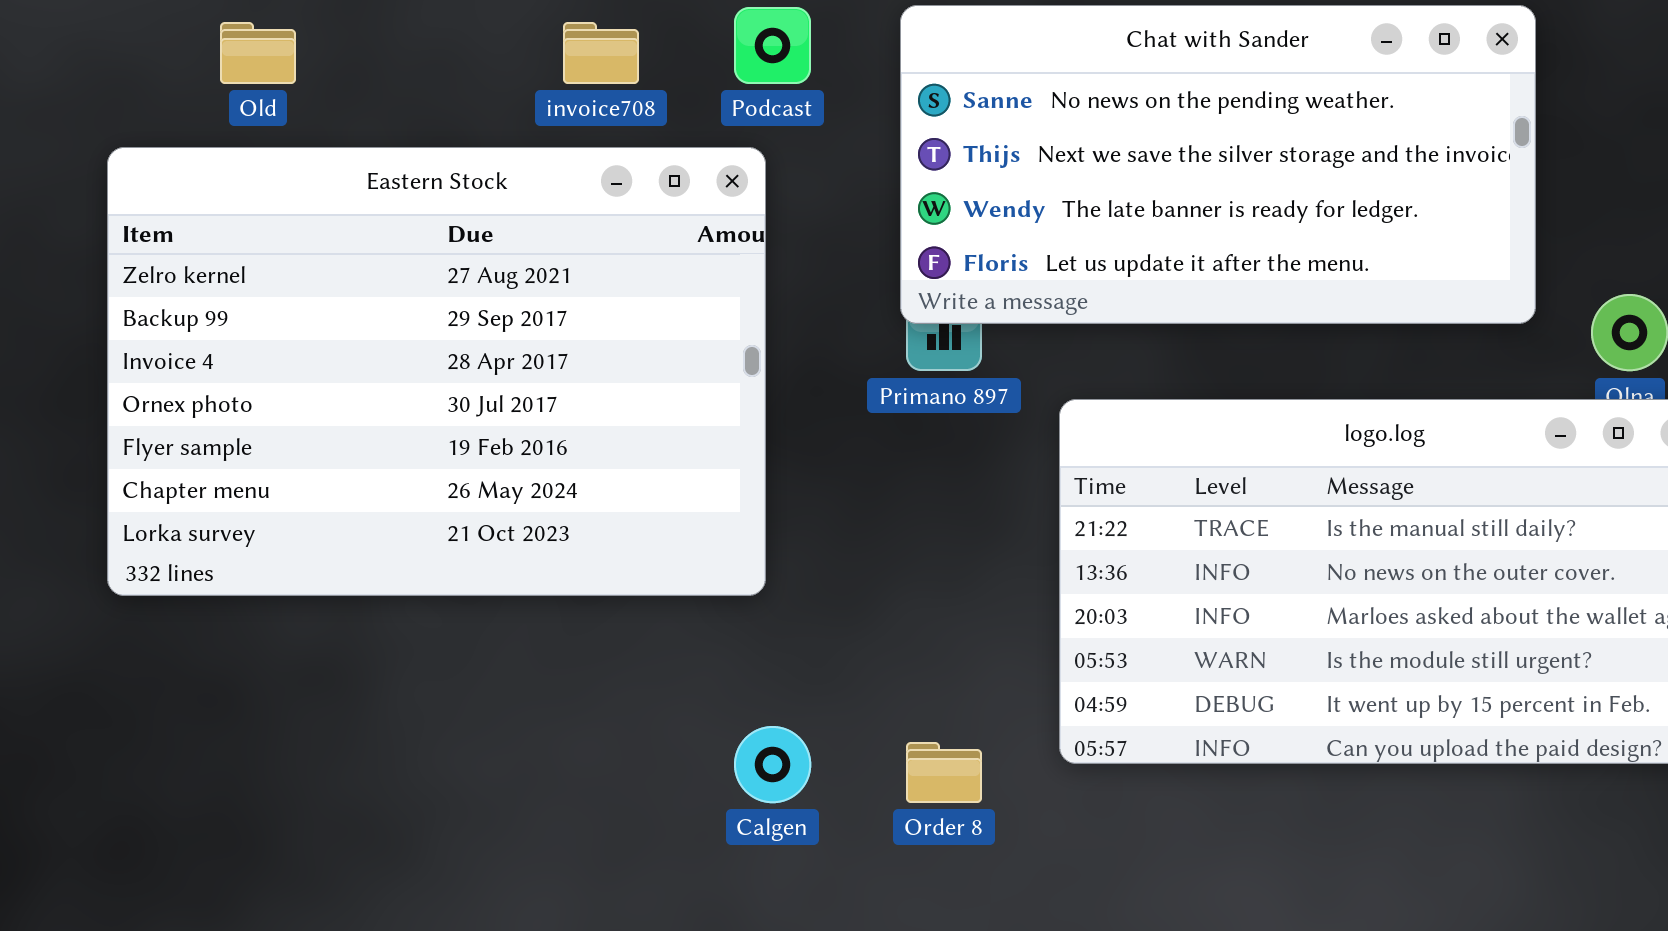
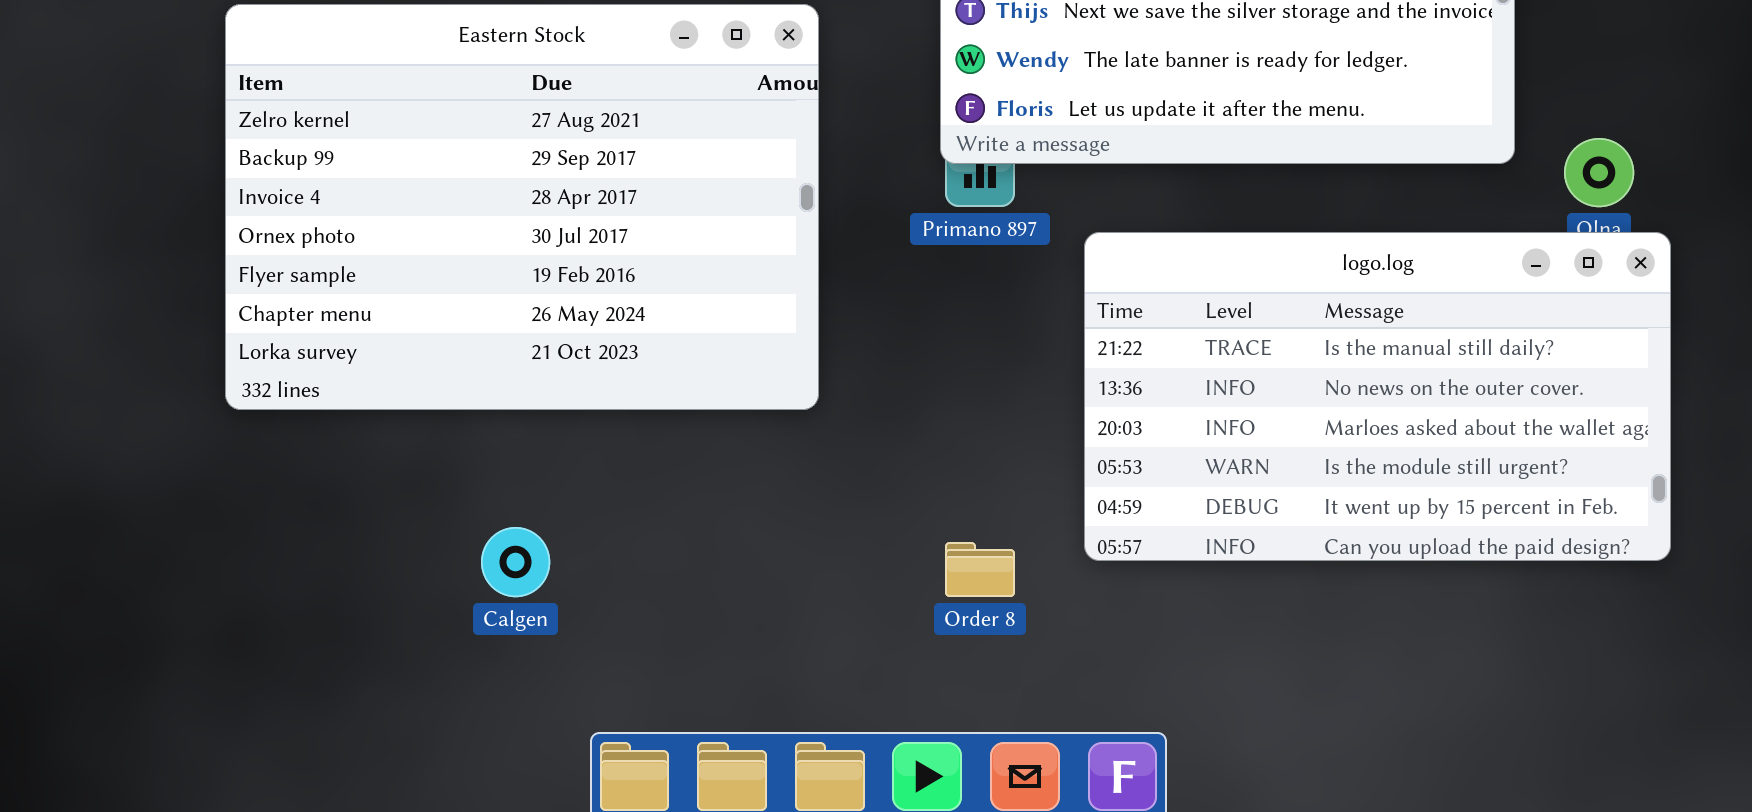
Calgen: [734,726,811,803] -> [481,527,550,597], moved

